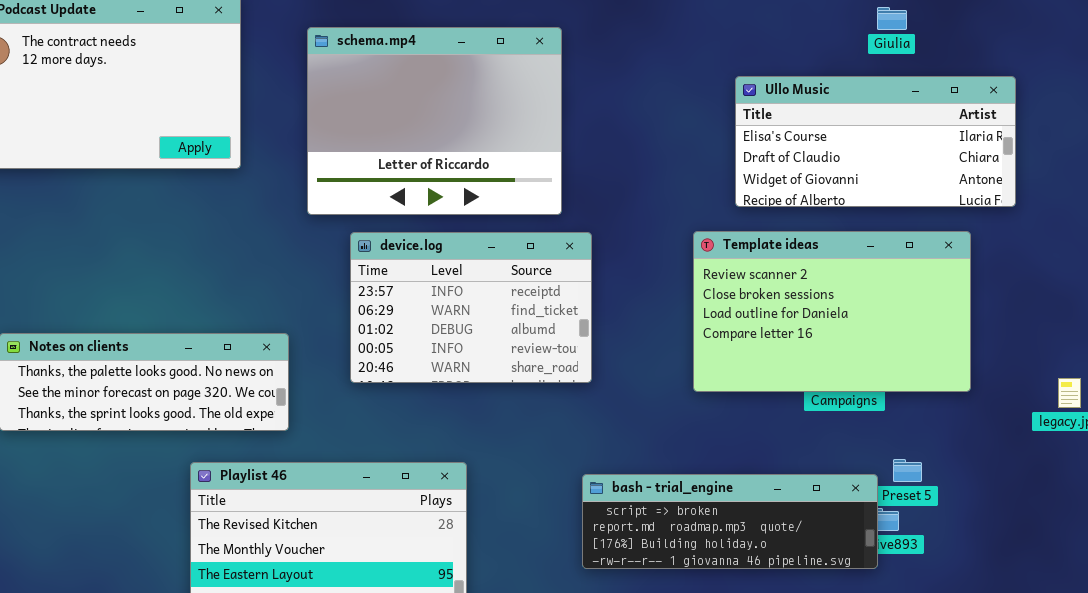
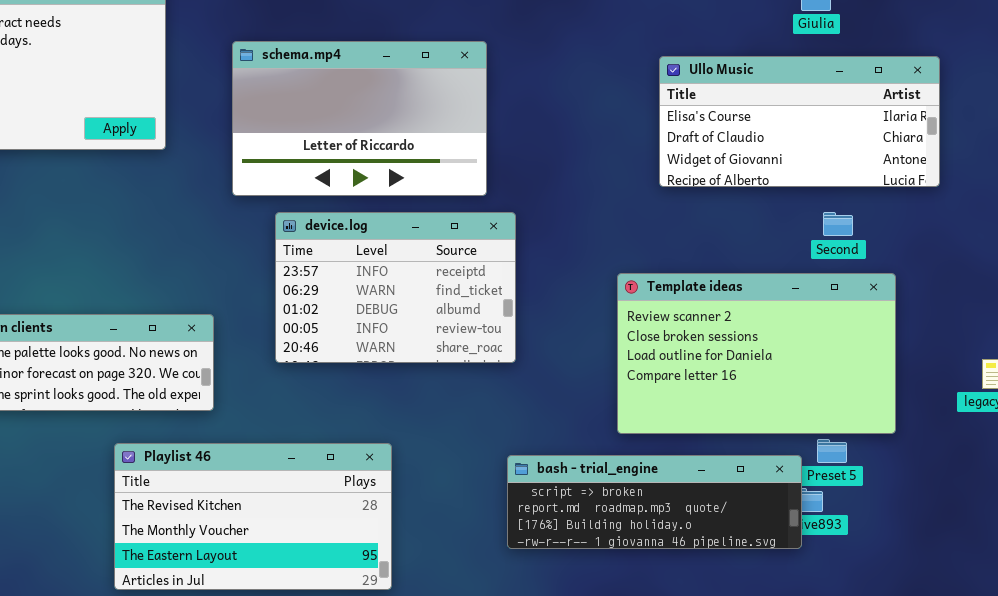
schema.mp4: [307,27,562,215] -> [232,41,487,196], resized
Template ideas: [693,231,971,392] -> [617,273,896,434], moved

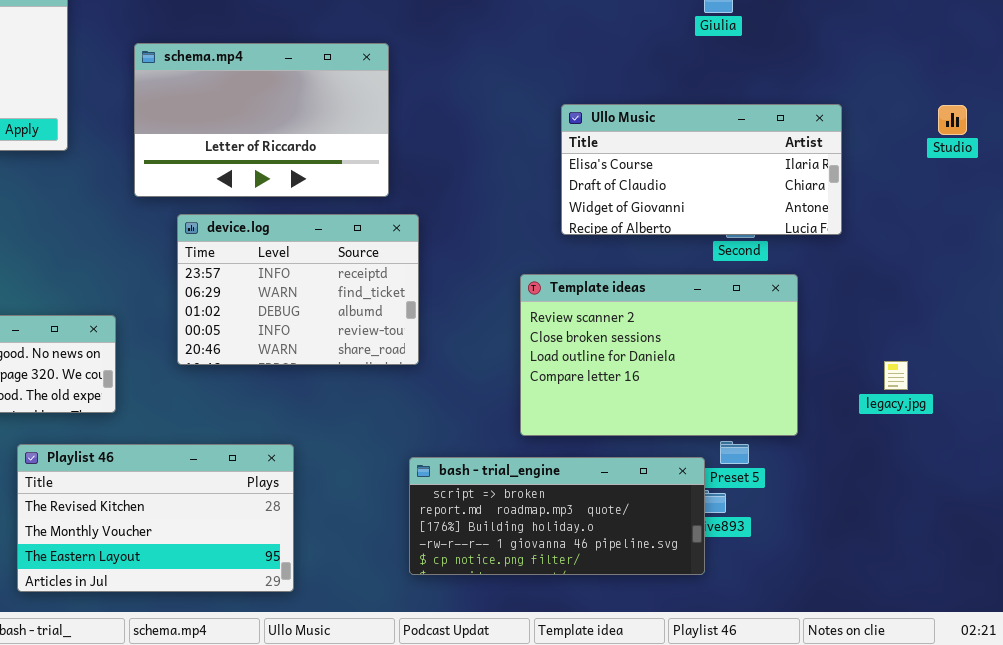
Ullo Music: [659,56,940,187] -> [561,104,842,235], moved
bash - trial_engine: [507,455,802,549] -> [409,457,705,575], resized

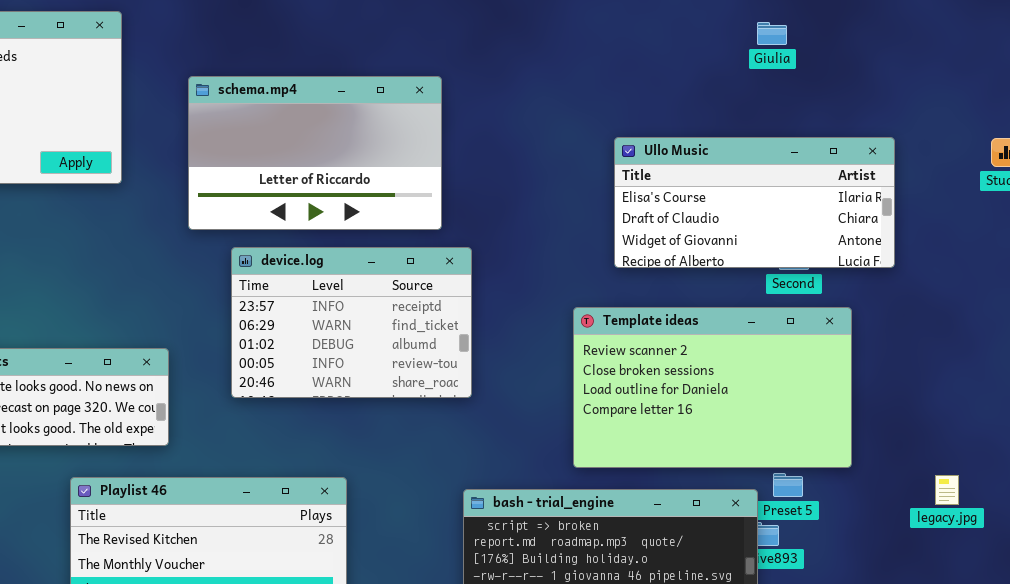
legacy.jpg: [884,361,908,390] -> [935,475,959,505], moved

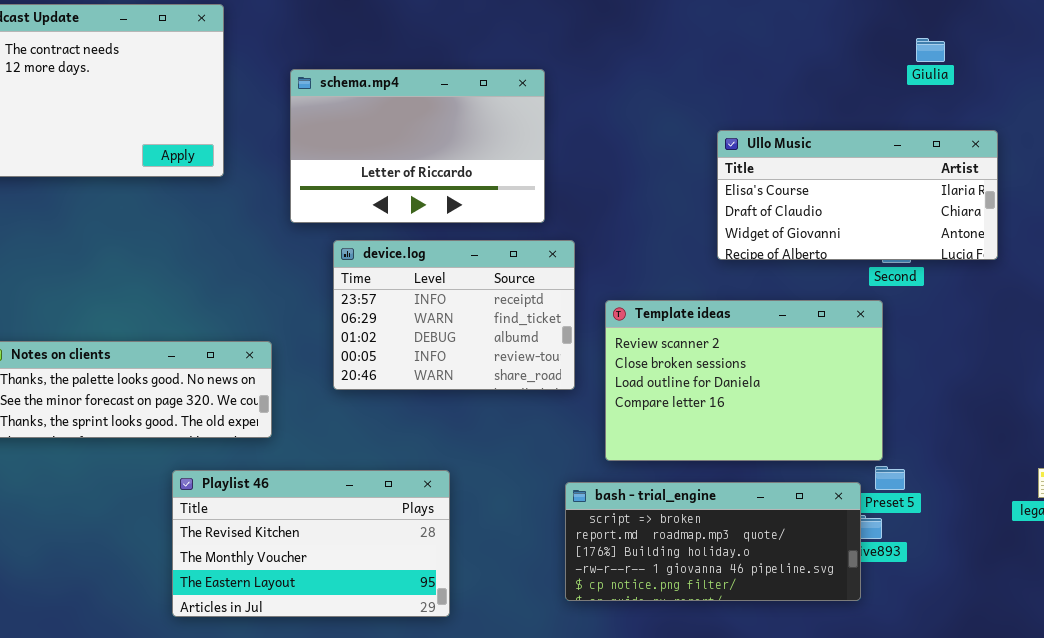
Giulia: [757,22,787,45] -> [916,38,945,62], moved
Template ideas: [573,307,852,468] -> [605,300,883,461], moved

